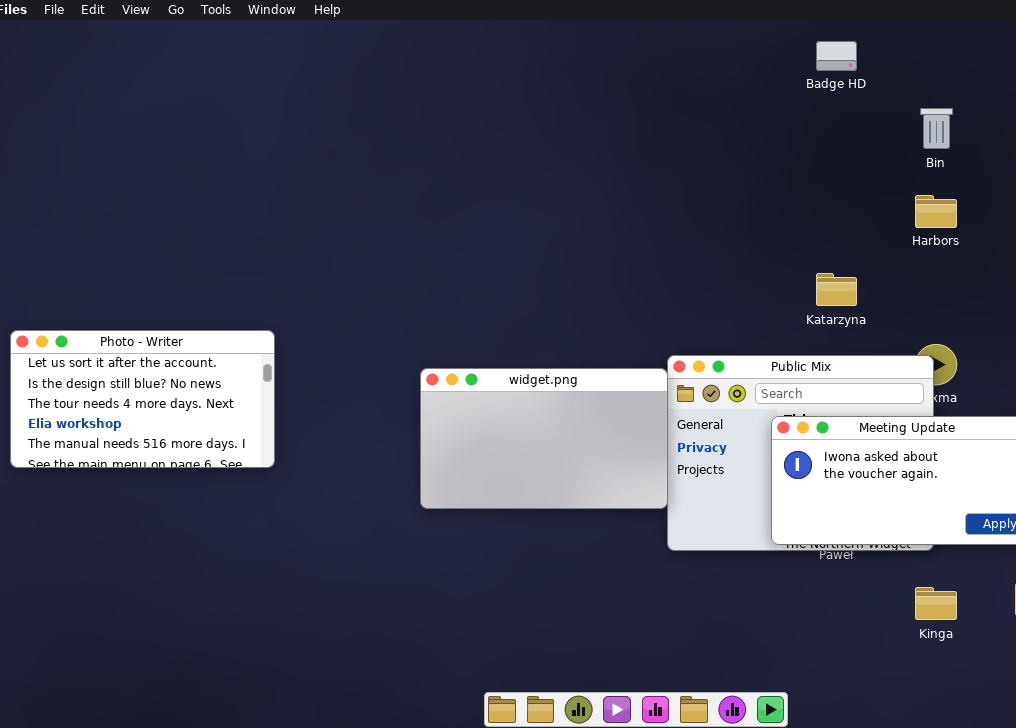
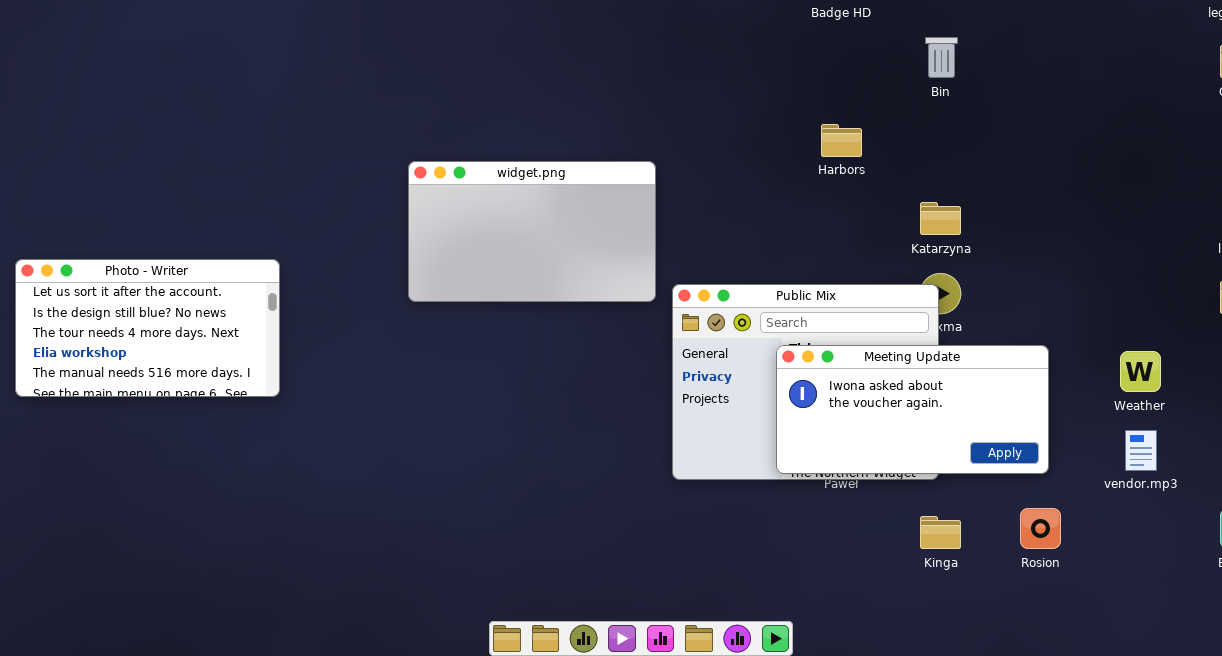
Harbors: [915,195,957,228] -> [821,124,862,157], moved
Katarzyna: [816,273,857,306] -> [920,202,961,235], moved
widget.png: [420,368,668,509] -> [408,161,656,302], moved

